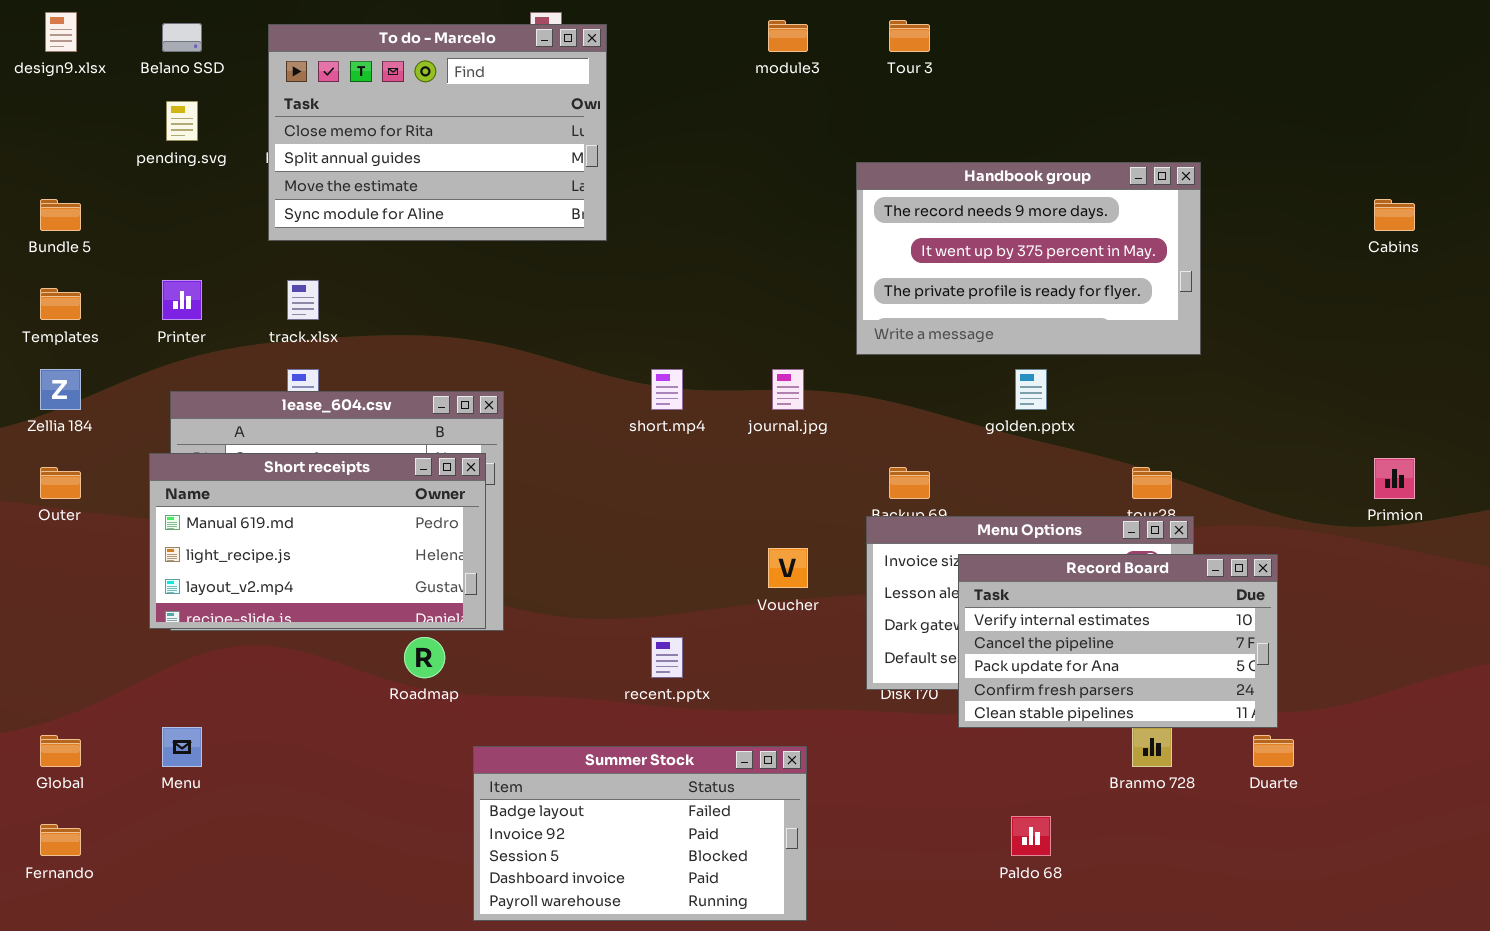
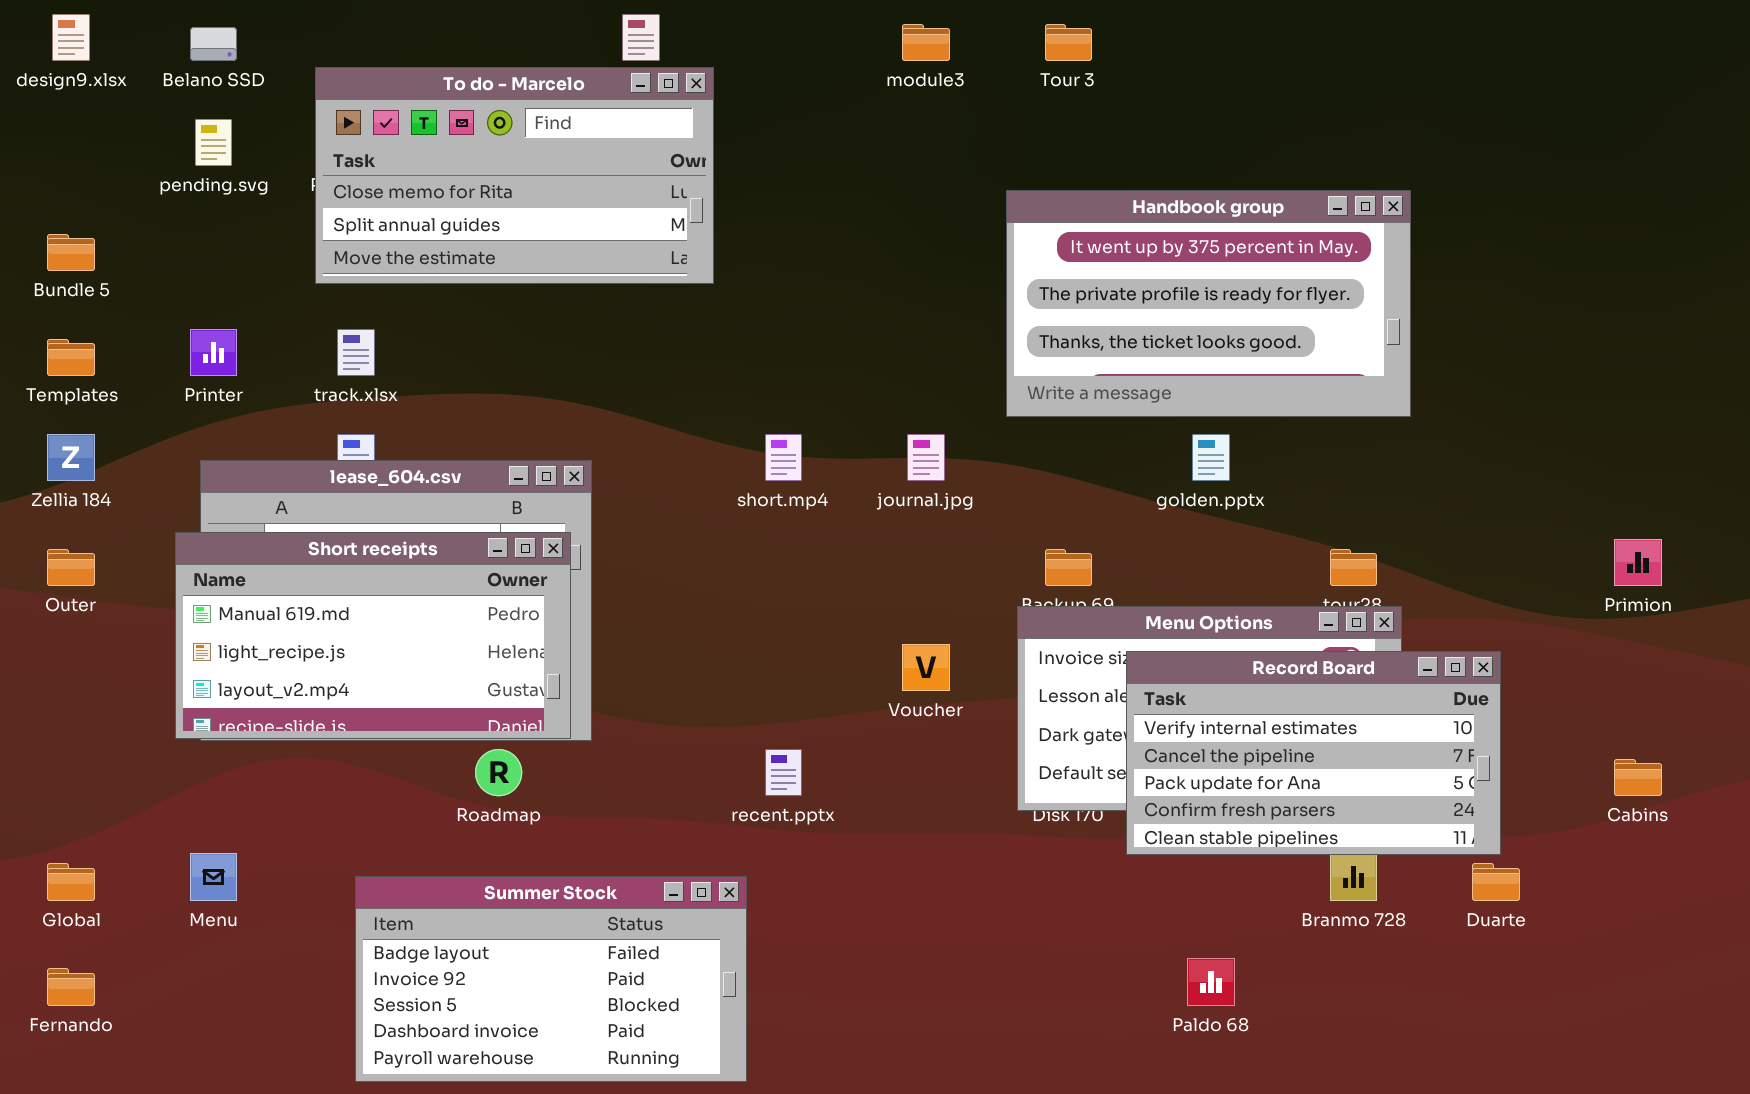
To do - Marcelo: [268,24,607,241] -> [315,67,714,284], resized
Handbook group: [856,162,1201,355] -> [1006,190,1411,417], scrolled down 1 row
Cabins: [1374,199,1415,231] -> [1614,759,1662,796], moved
Summer Stock: [473,746,807,921] -> [355,876,747,1082], moved

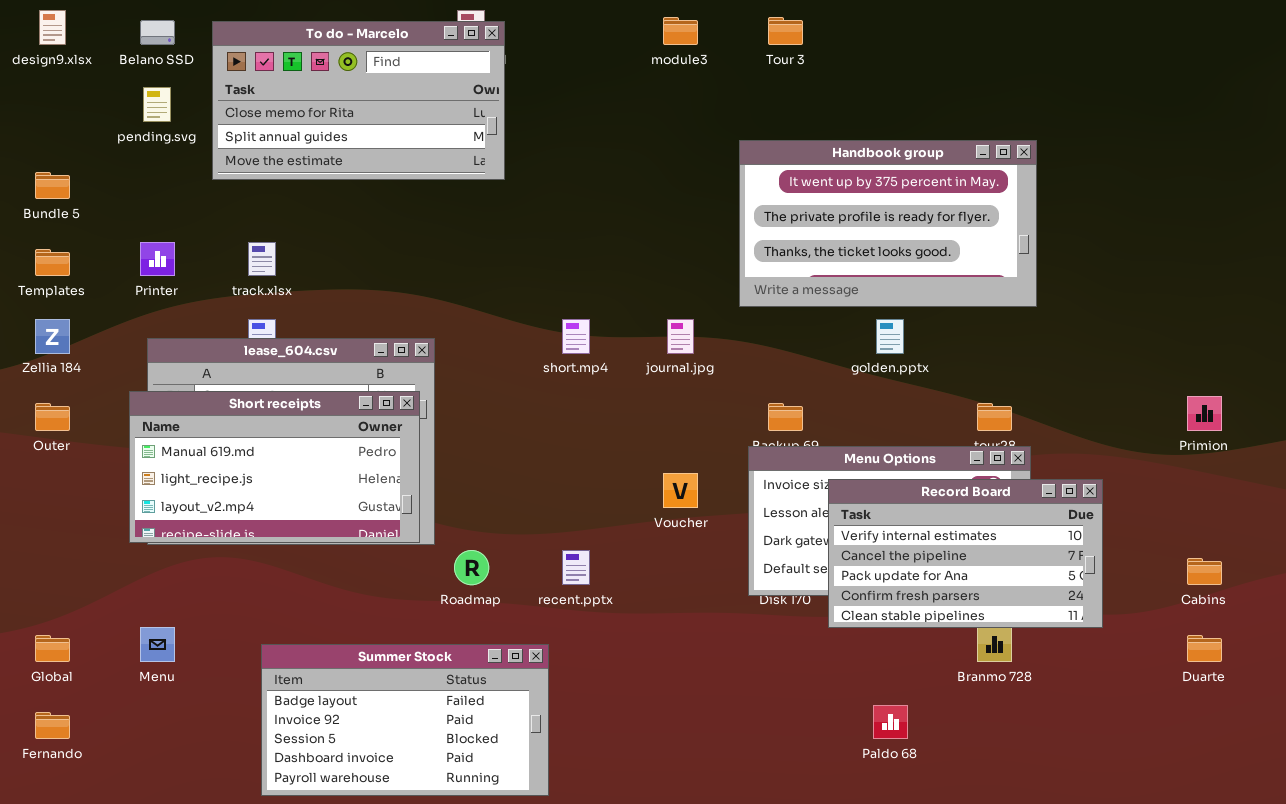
To do - Marcelo: [315,67,714,284] -> [212,21,505,180], moved
Roadmap: [475,749,522,796] -> [454,550,489,585], moved
Duarte: [1472,863,1520,901] -> [1187,635,1222,662], moved

